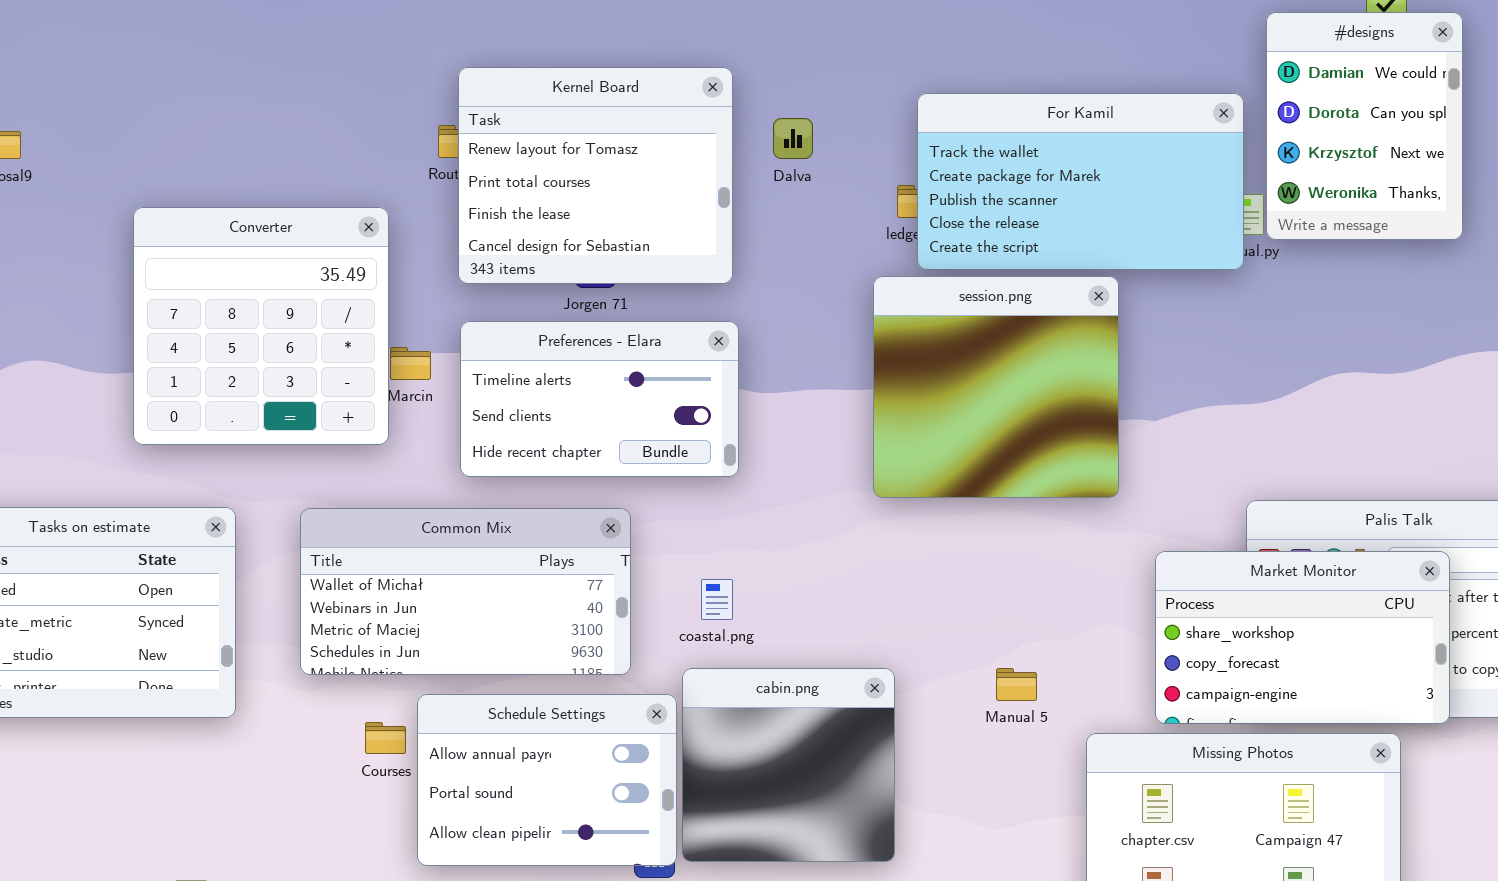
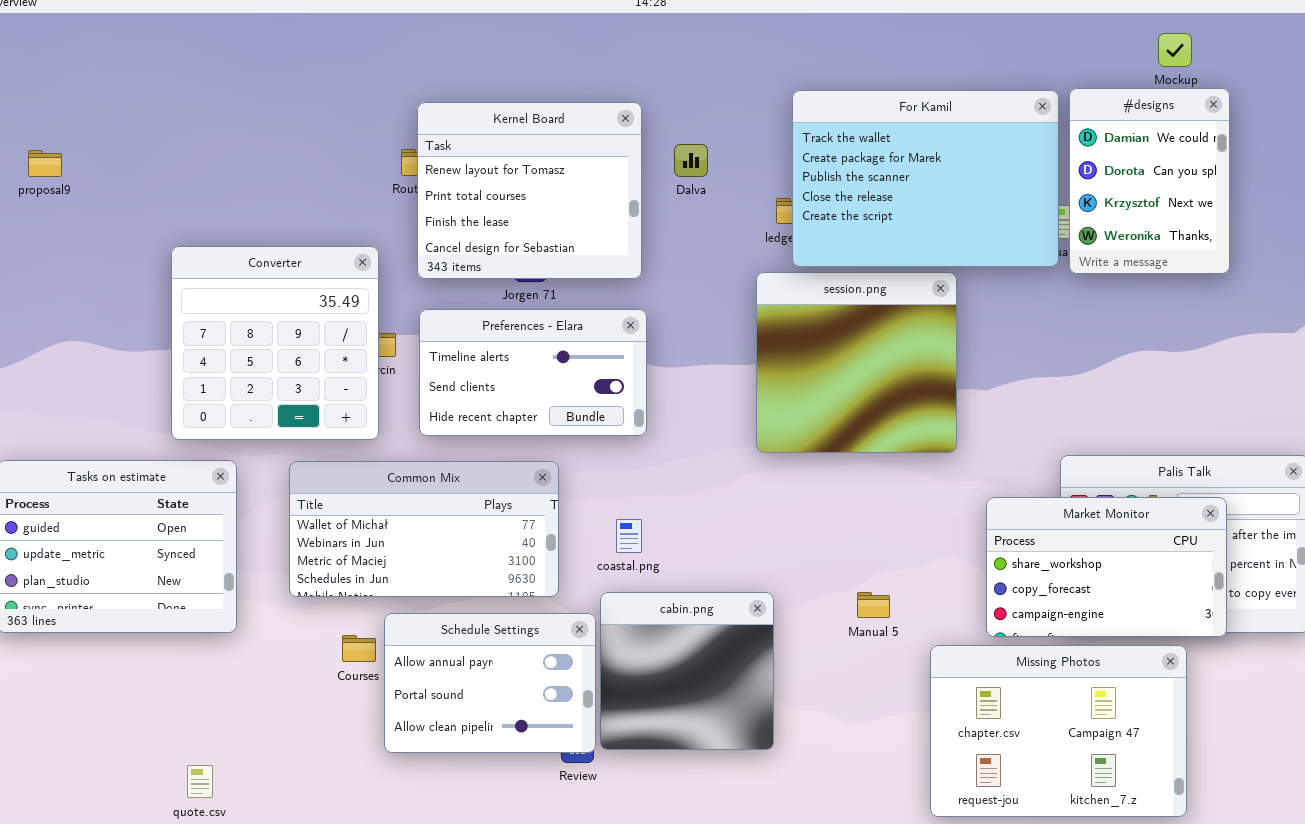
#designs: [1266,12,1463,240] -> [1069,88,1230,274], moved
For Kamil: [917,93,1244,270] -> [792,90,1059,267], resized
Converter: [133,207,389,445] -> [171,246,379,440], moved

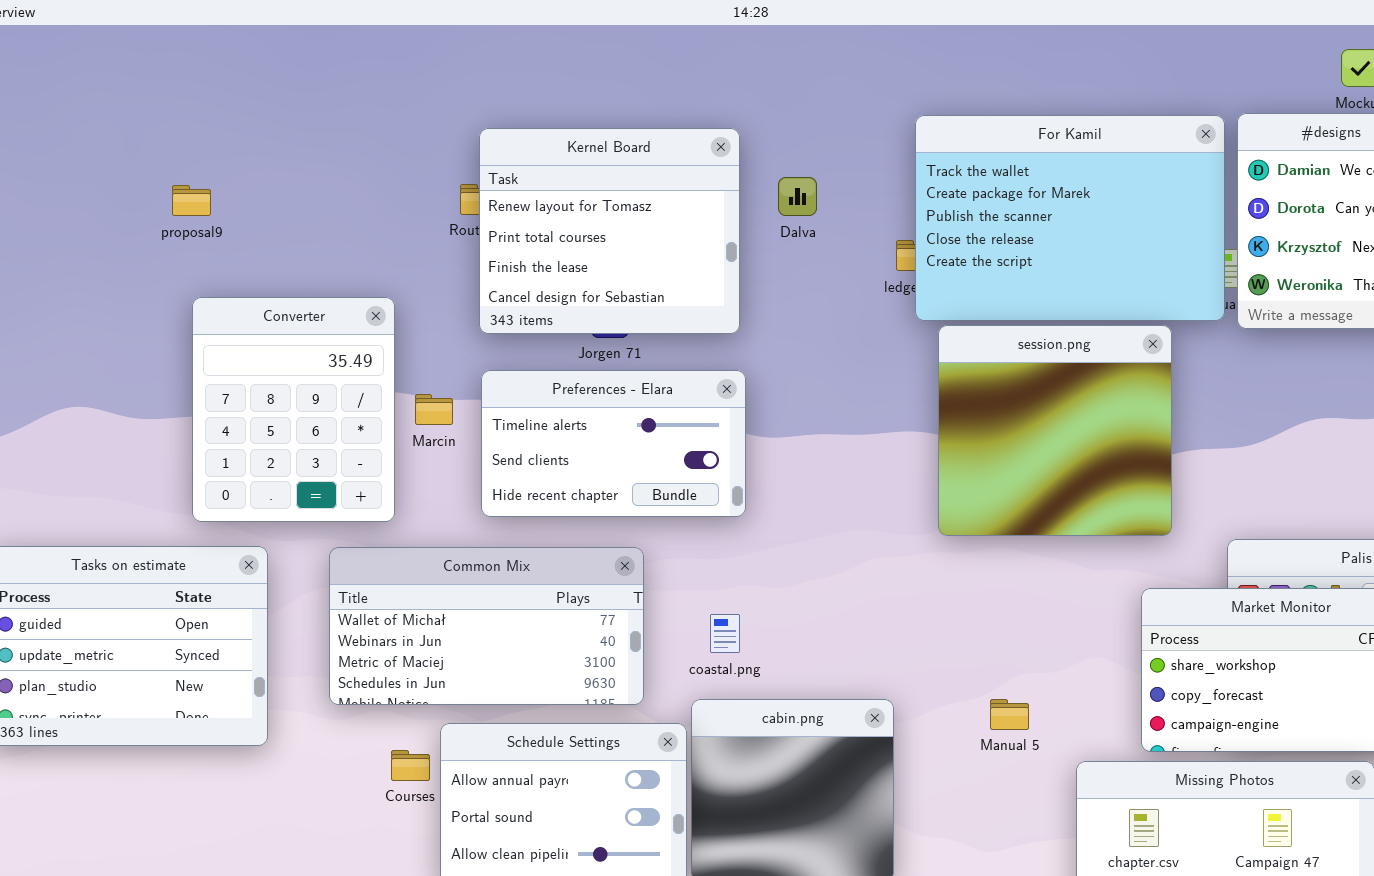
proposal9: [28,150,62,177] -> [172,185,211,216], moved
Converter: [171,246,379,440] -> [192,297,395,522], resized
session.png: [756,272,957,453] -> [938,325,1172,536], moved

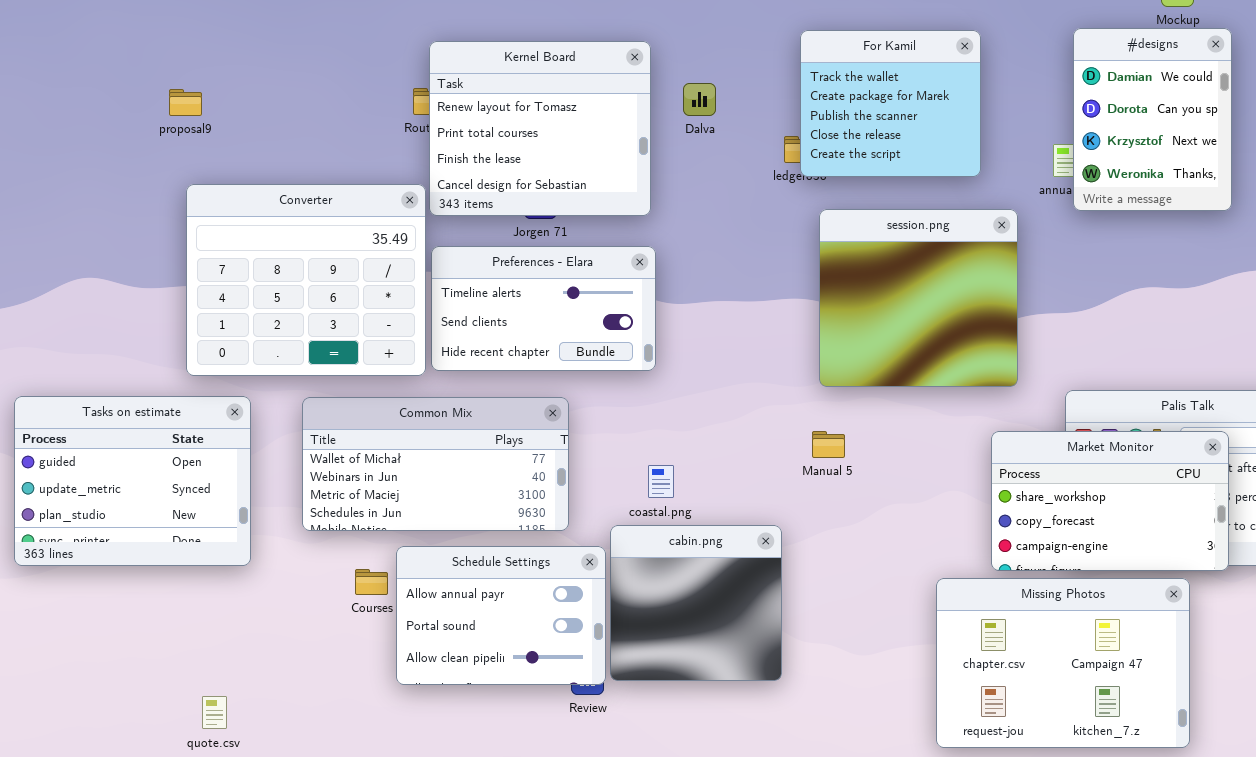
For Kamil: [915,115,1225,321] -> [800,30,981,177], resized
Converter: [192,297,395,522] -> [186,184,426,376], resized
coastal.png: [710,614,740,653] -> [648,465,674,498], moved
Manual 5: [990,699,1029,730] -> [812,431,845,458], moved

